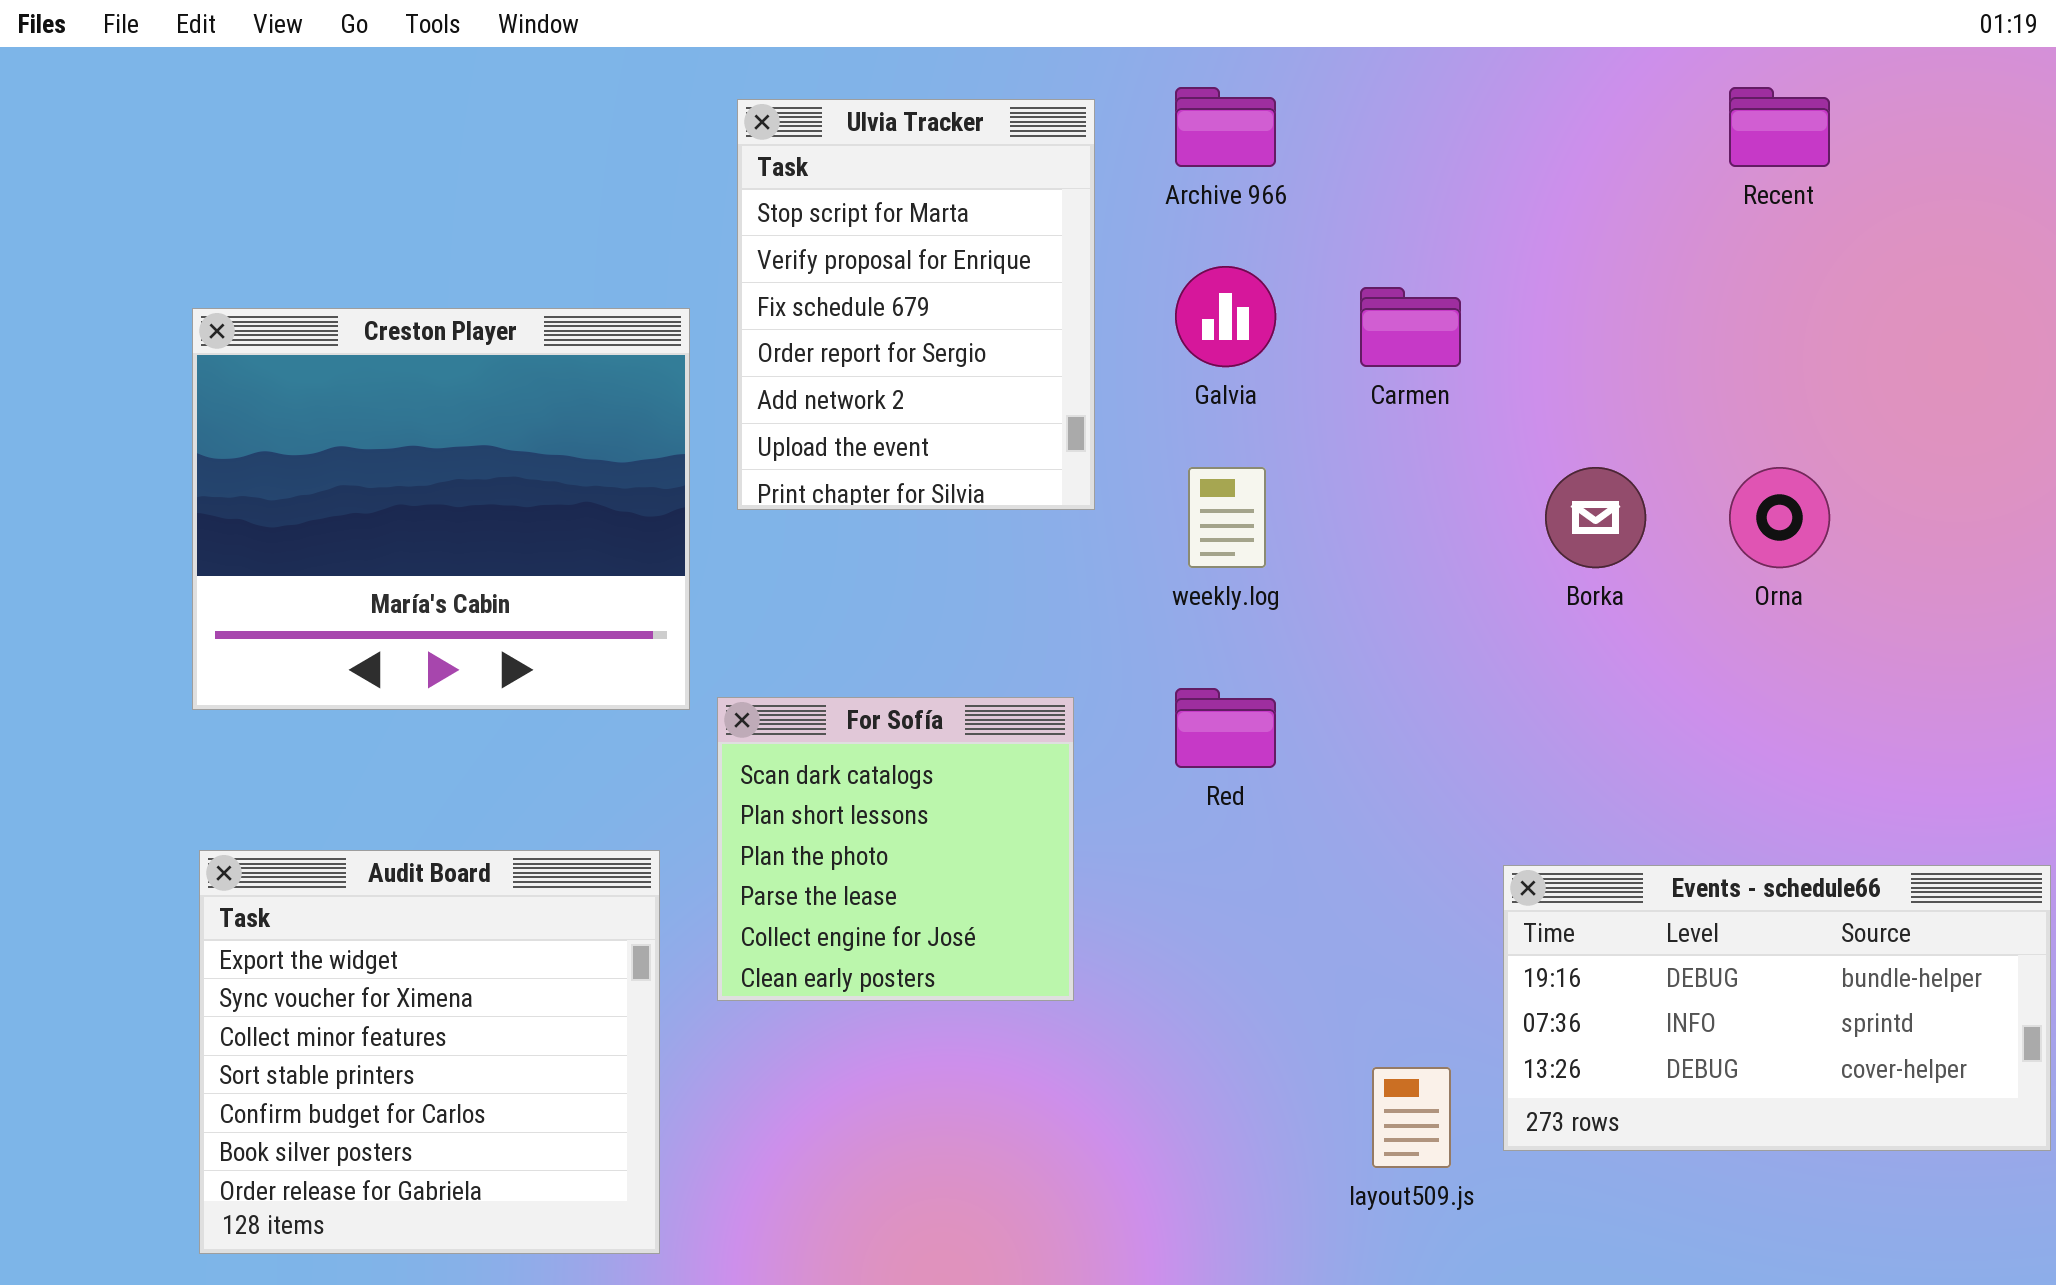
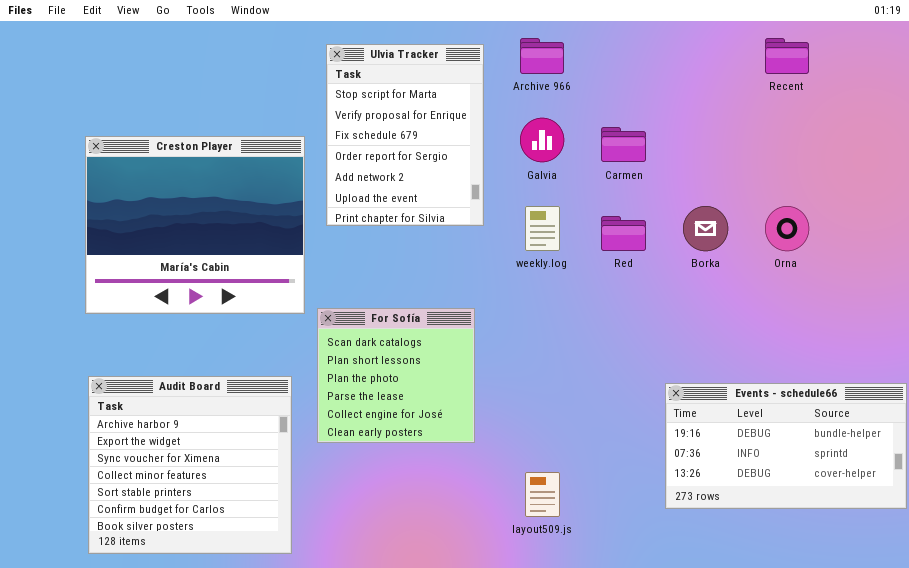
Red: [1175,688,1276,768] -> [601,216,646,251], moved
Audit Board: [199,850,660,1254] -> [88,376,292,554], scrolled up 1 row
layout509.js: [1372,1067,1451,1168] -> [525,472,560,517], moved

